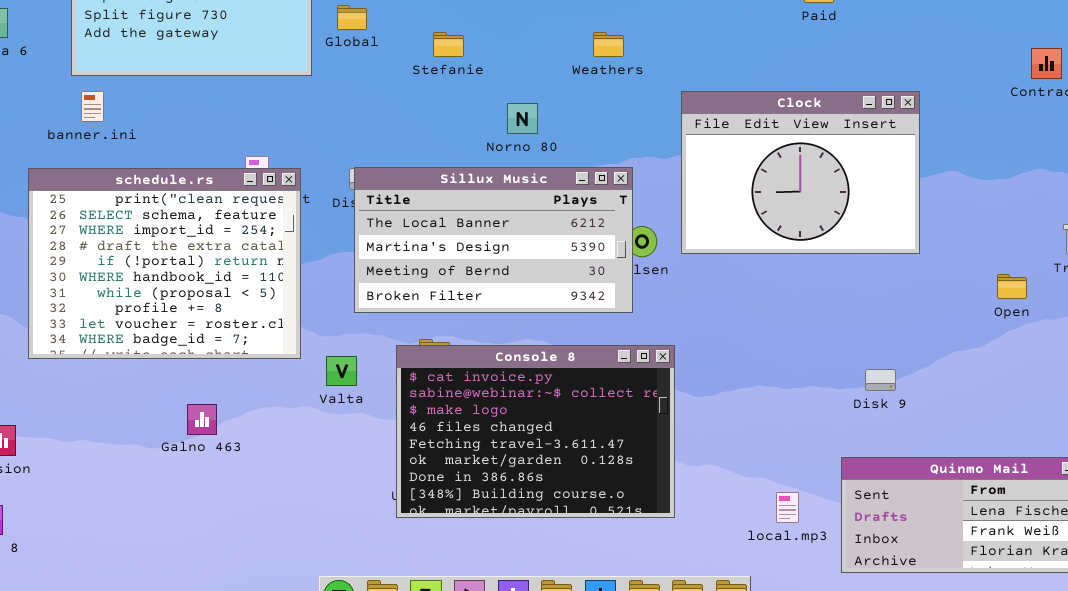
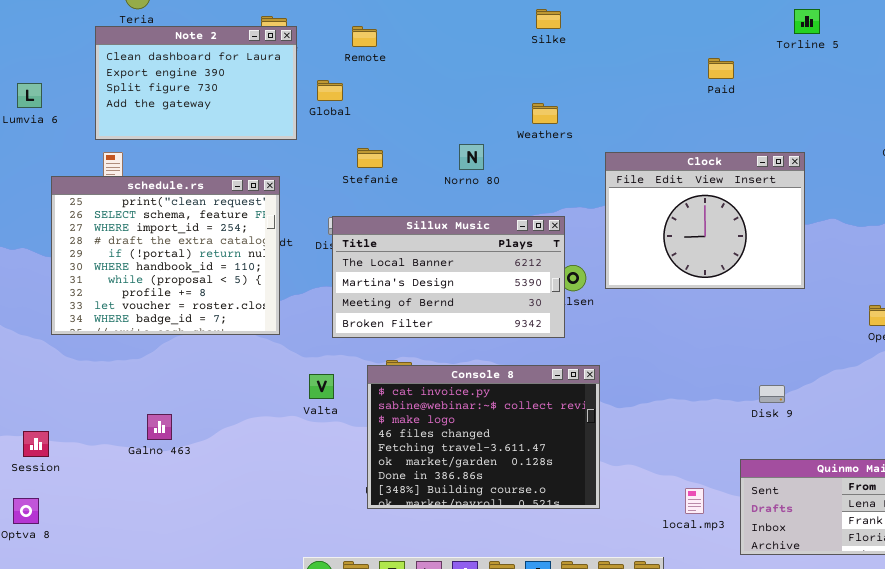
Stefanie: [433,32,464,57] -> [357,148,383,168], moved
Norno 80: [507,103,538,134] -> [459,144,484,170], moved
schedule.rs: [28,168,301,359] -> [51,176,280,335], moved
Galno 463: [187,404,217,435] -> [147,414,172,440], moved

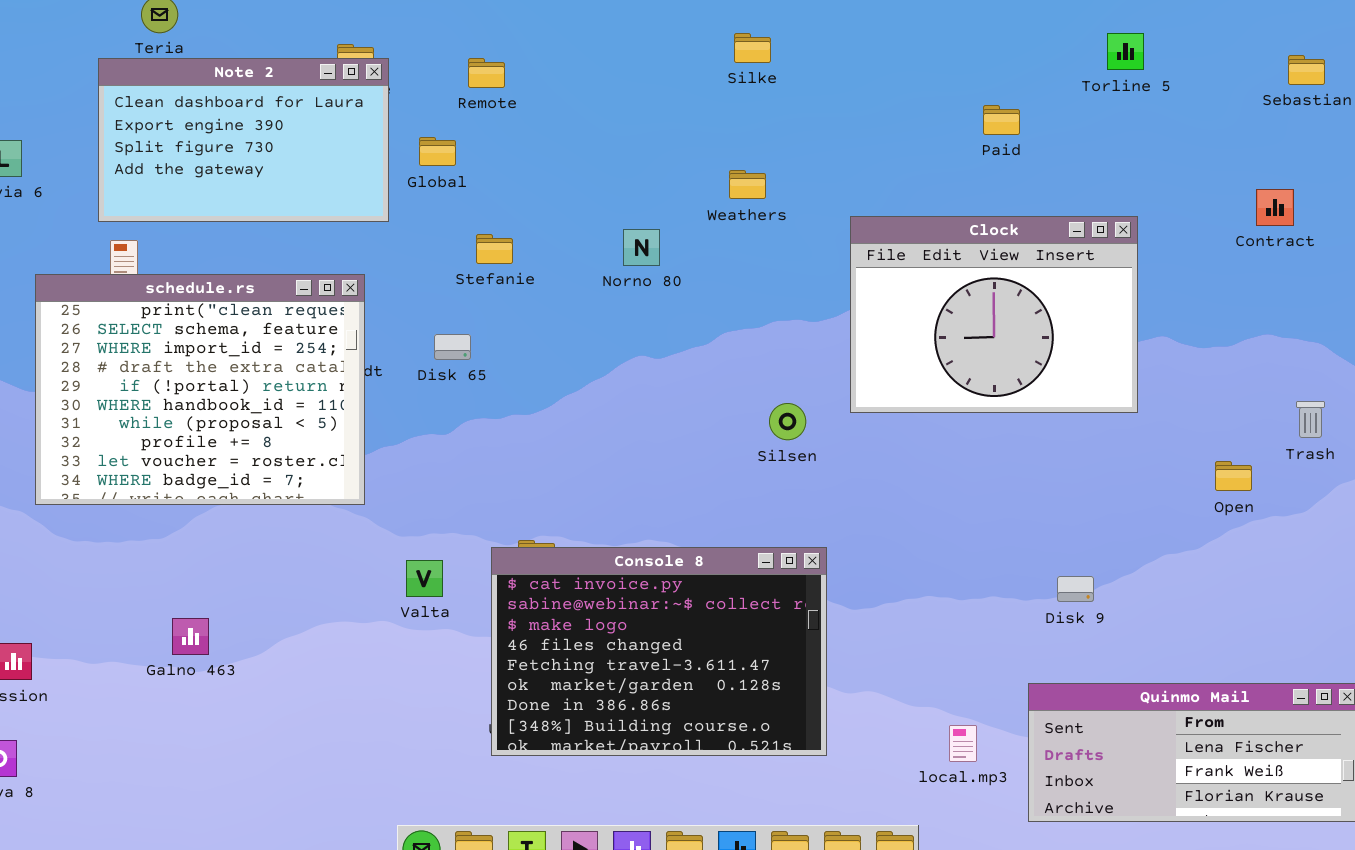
Clock: [605,152,805,289] -> [850,216,1138,413], moved
Sillux Music: [332,216,565,338] -> none, closed

